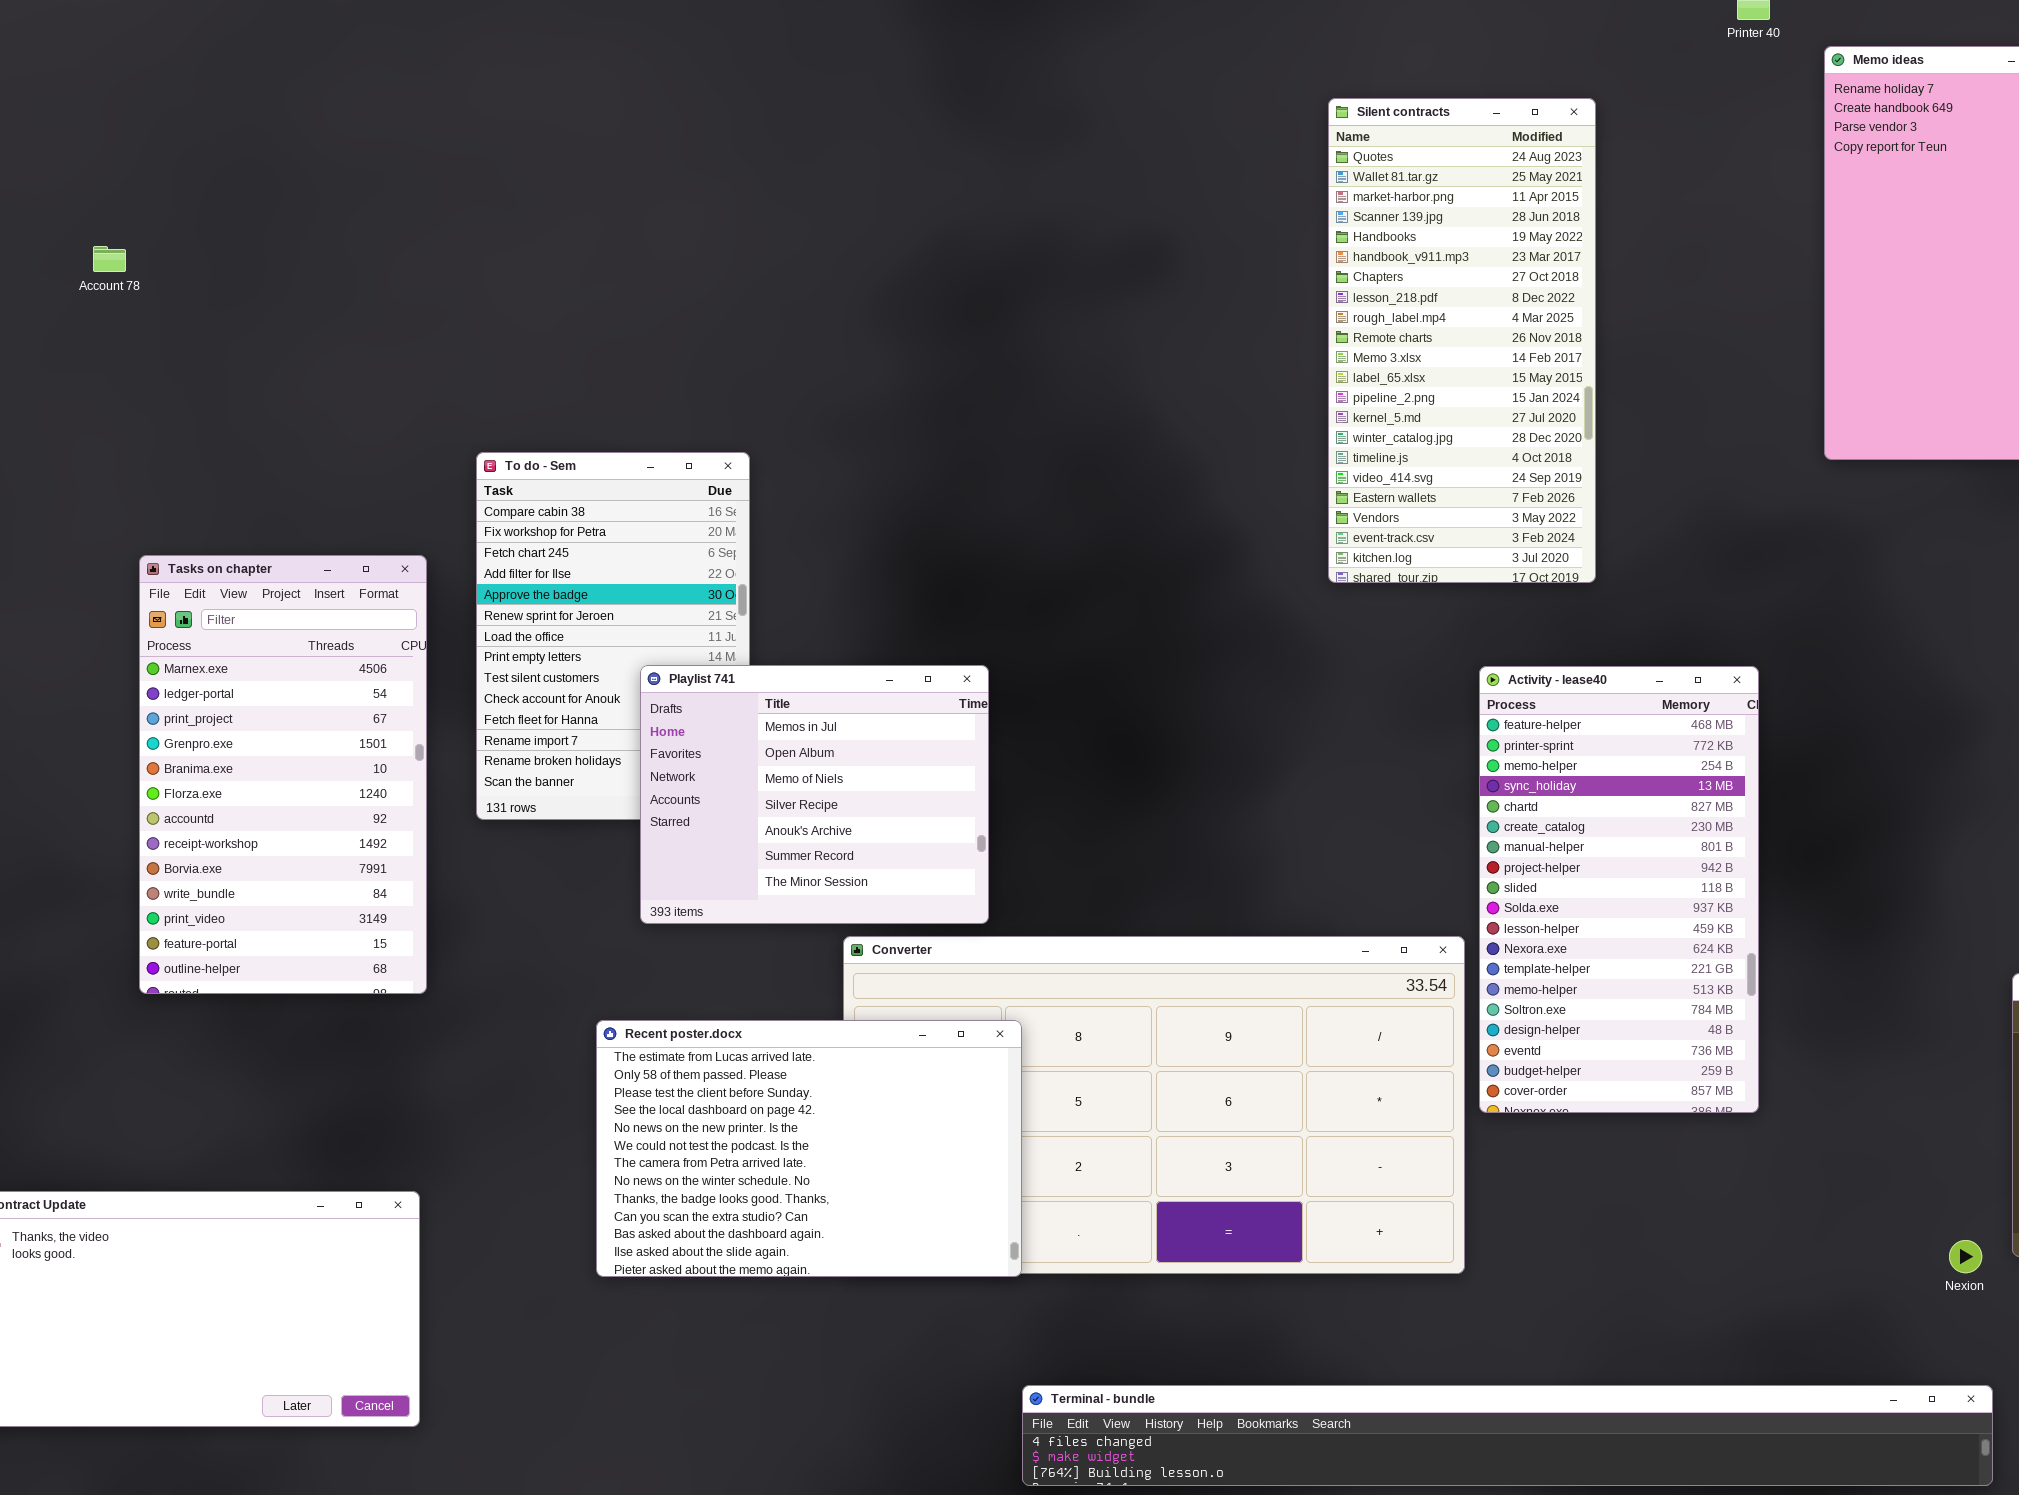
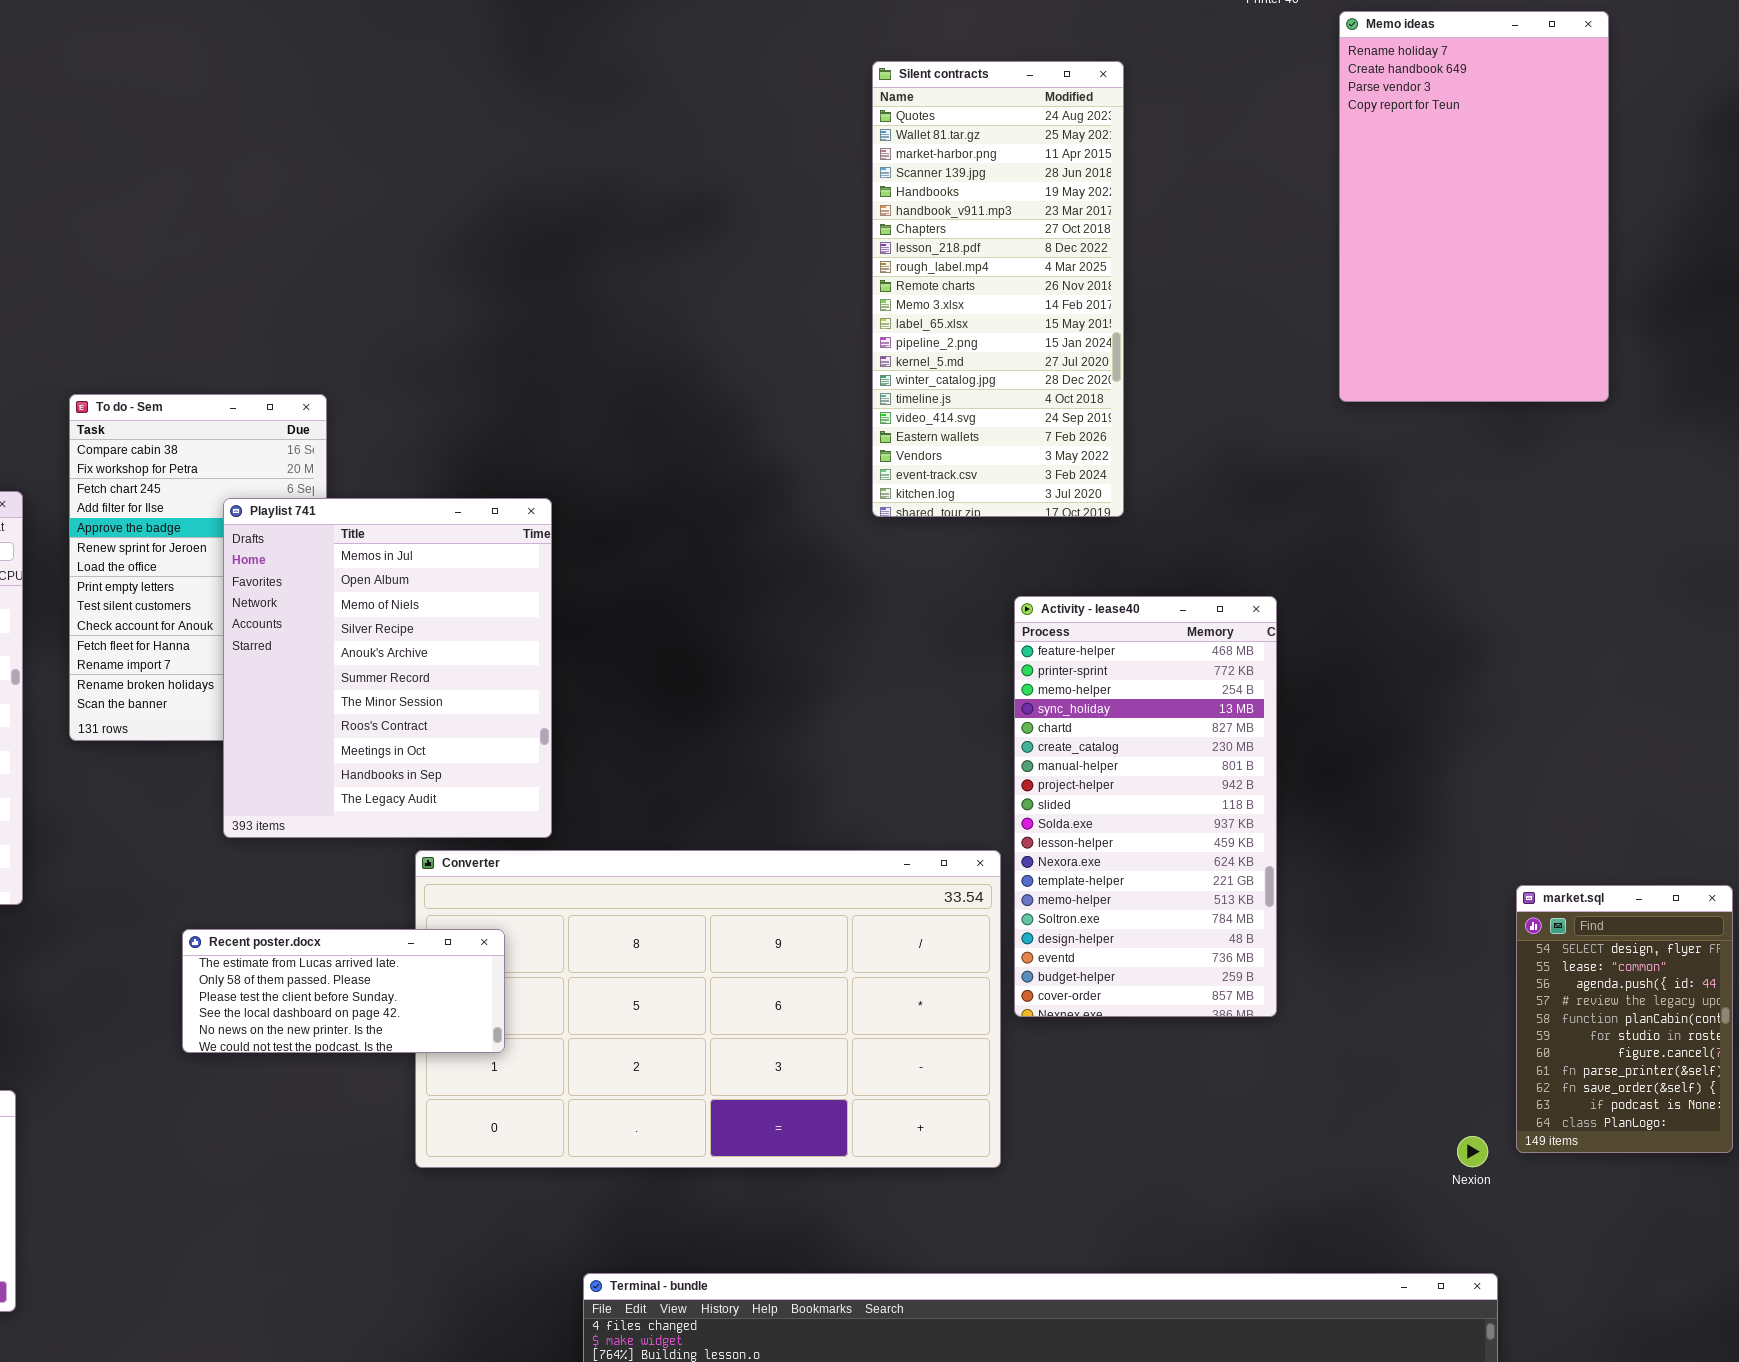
Playlist 741: [640,665,989,924] -> [223,498,552,838], resized
Recent poster.docx: [596,1020,1022,1277] -> [182,929,505,1053], resized

